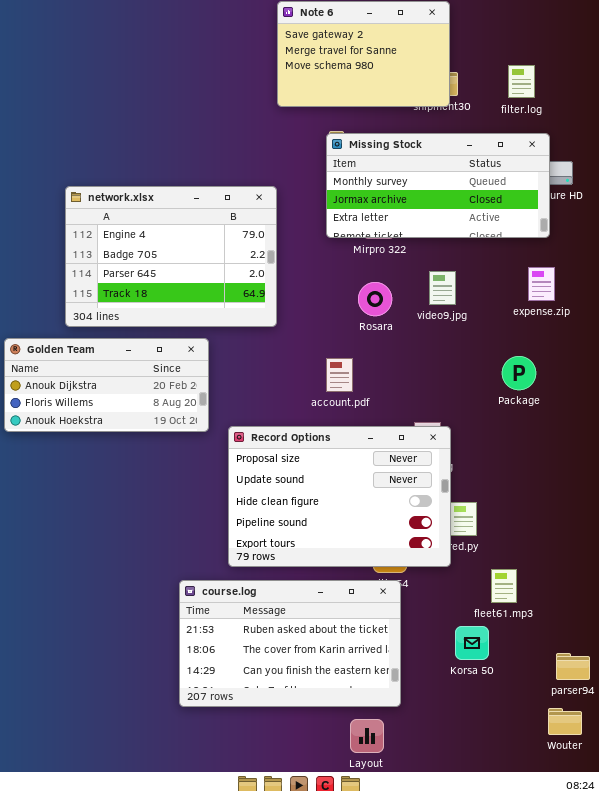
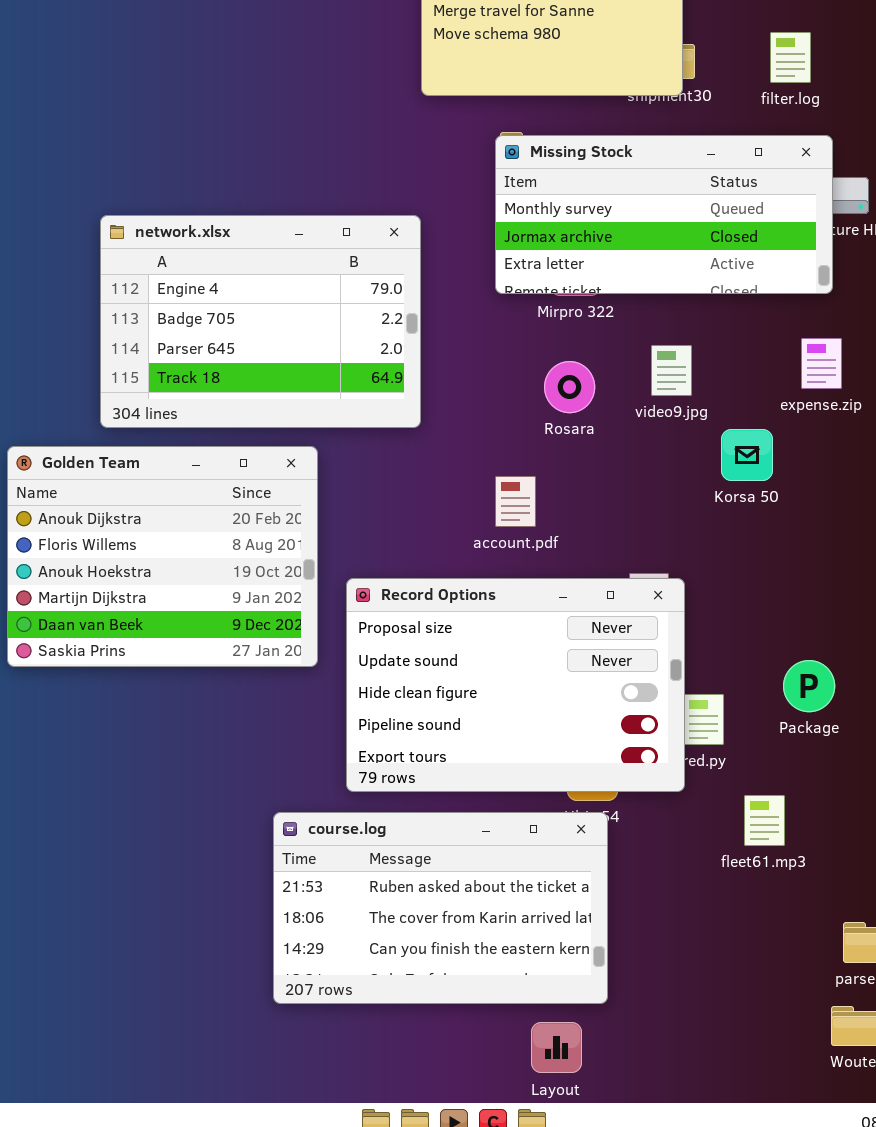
Golden Team: [4,338,209,432] -> [7,446,318,667], resized
Package: [502,356,536,390] -> [783,660,835,712], moved
Korsa 50: [455,626,489,660] -> [721,429,773,481], moved

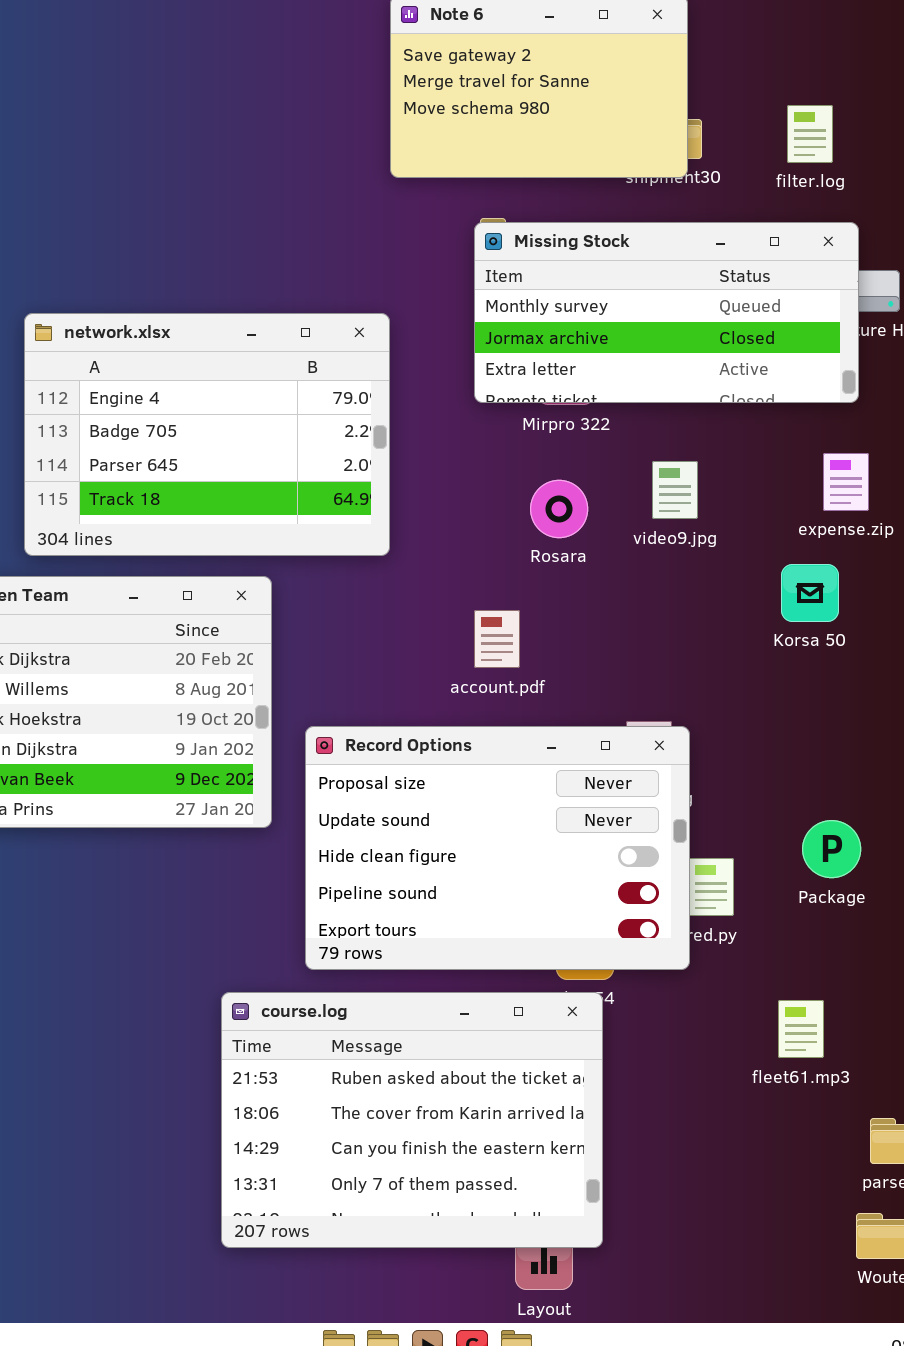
Korsa 50: [721,429,773,481] -> [781,564,839,622], moved
fleet61.mp3: [744,795,785,846] -> [778,1000,824,1058], moved
course.log: [273,812,608,1004] -> [221,992,603,1248], resized

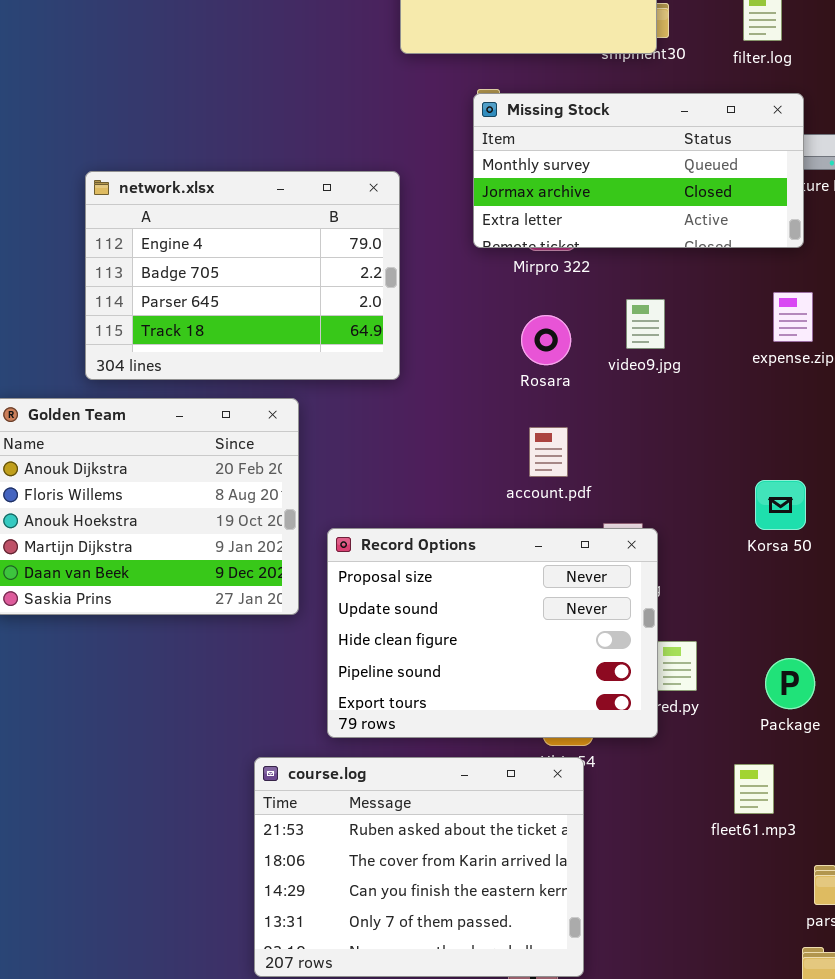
Korsa 50: [781,564,839,622] -> [755,480,806,530], moved
account.pdf: [474,610,520,668] -> [529,427,568,477], moved
Package: [802,820,861,878] -> [765,658,815,709], moved

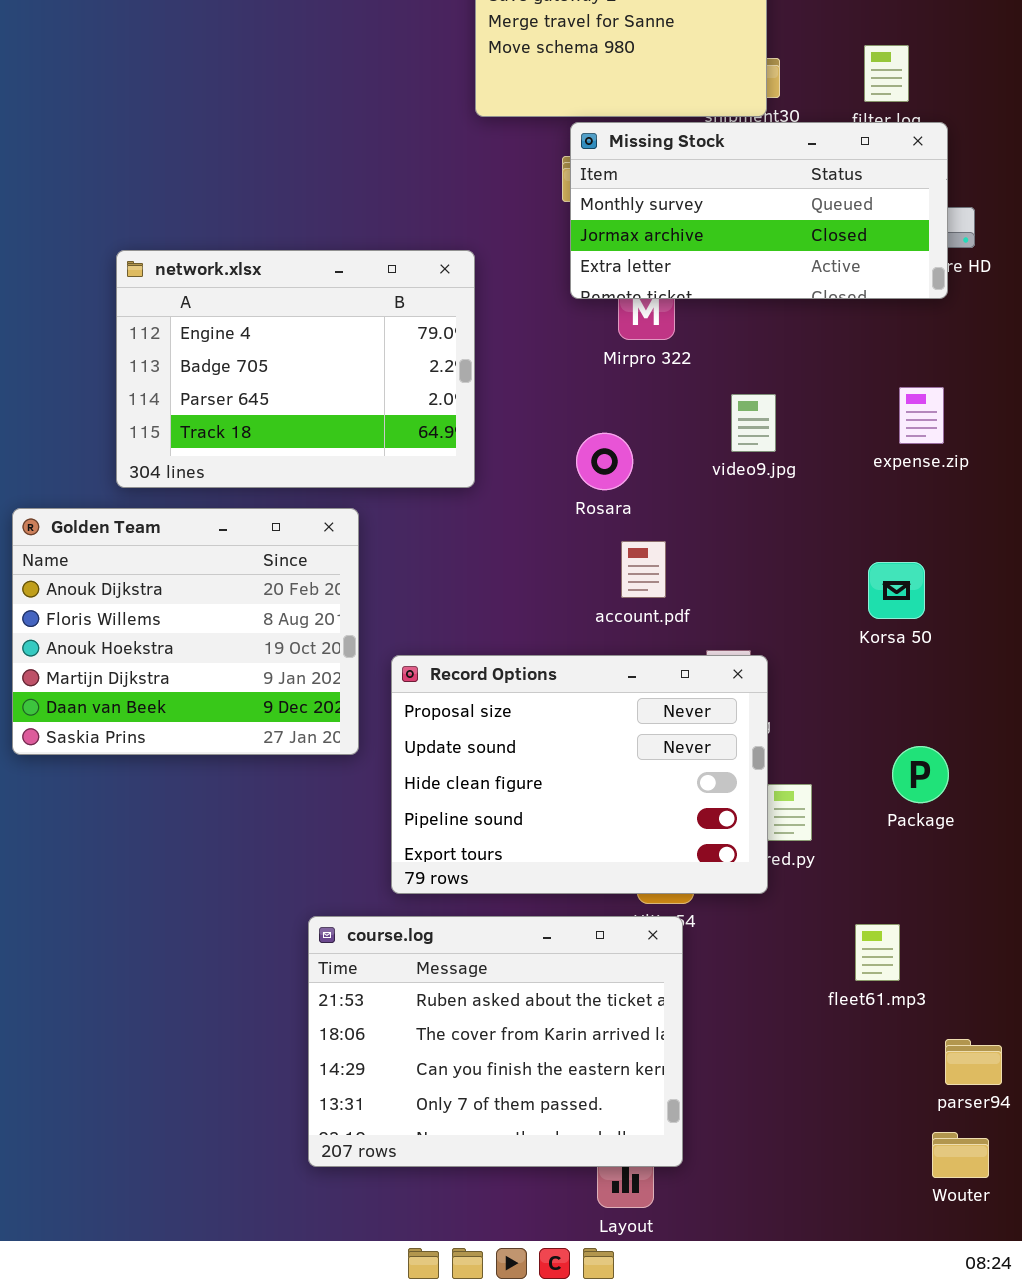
Missing Stock: [473,93,804,248] -> [570,122,948,299], moved
Rosara: [521,315,571,365] -> [576,433,633,490], moved
Korsa 50: [755,480,806,530] -> [868,562,925,619], moved
Package: [765,658,815,709] -> [892,746,949,803], moved

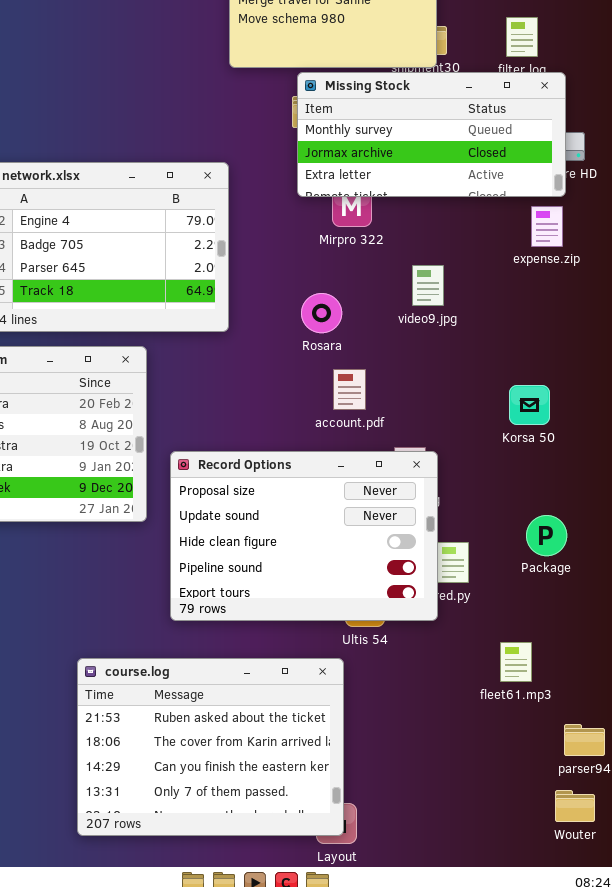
expense.zip: [899,387,944,444] -> [531,206,563,247], moved
course.log: [308,916,683,1167] -> [77,658,344,836], moved

